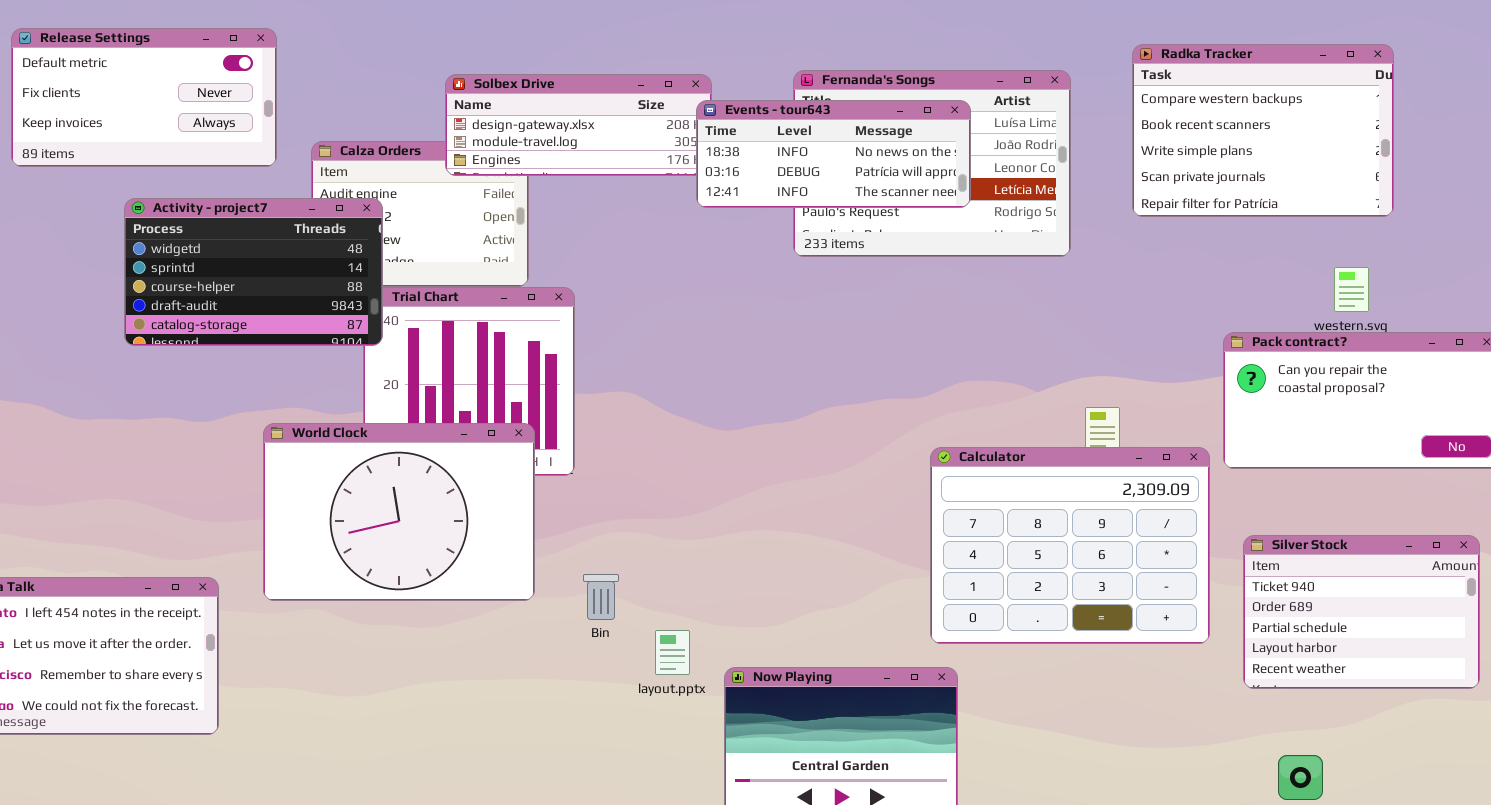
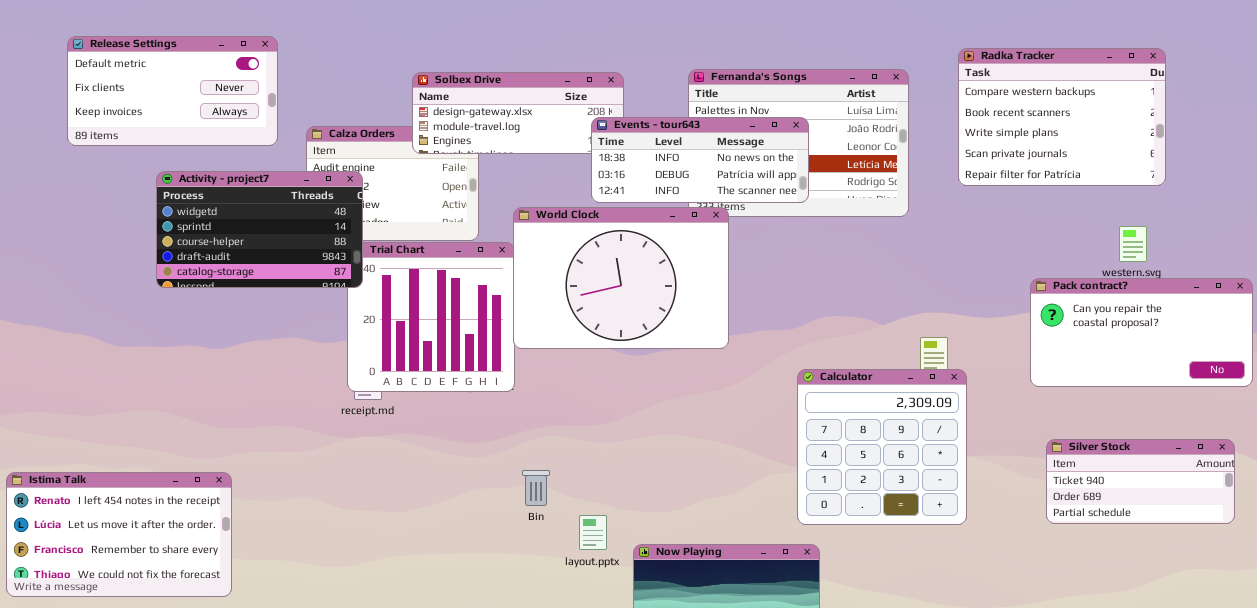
Events - tour643: [696,100,971,208] -> [591,117,809,203], moved
World Clock: [263,423,535,601] -> [513,207,729,349], moved
Calculator: [930,447,1210,644] -> [797,369,967,525], resized
Silver Stock: [1243,535,1480,689] -> [1046,439,1235,524], resized

